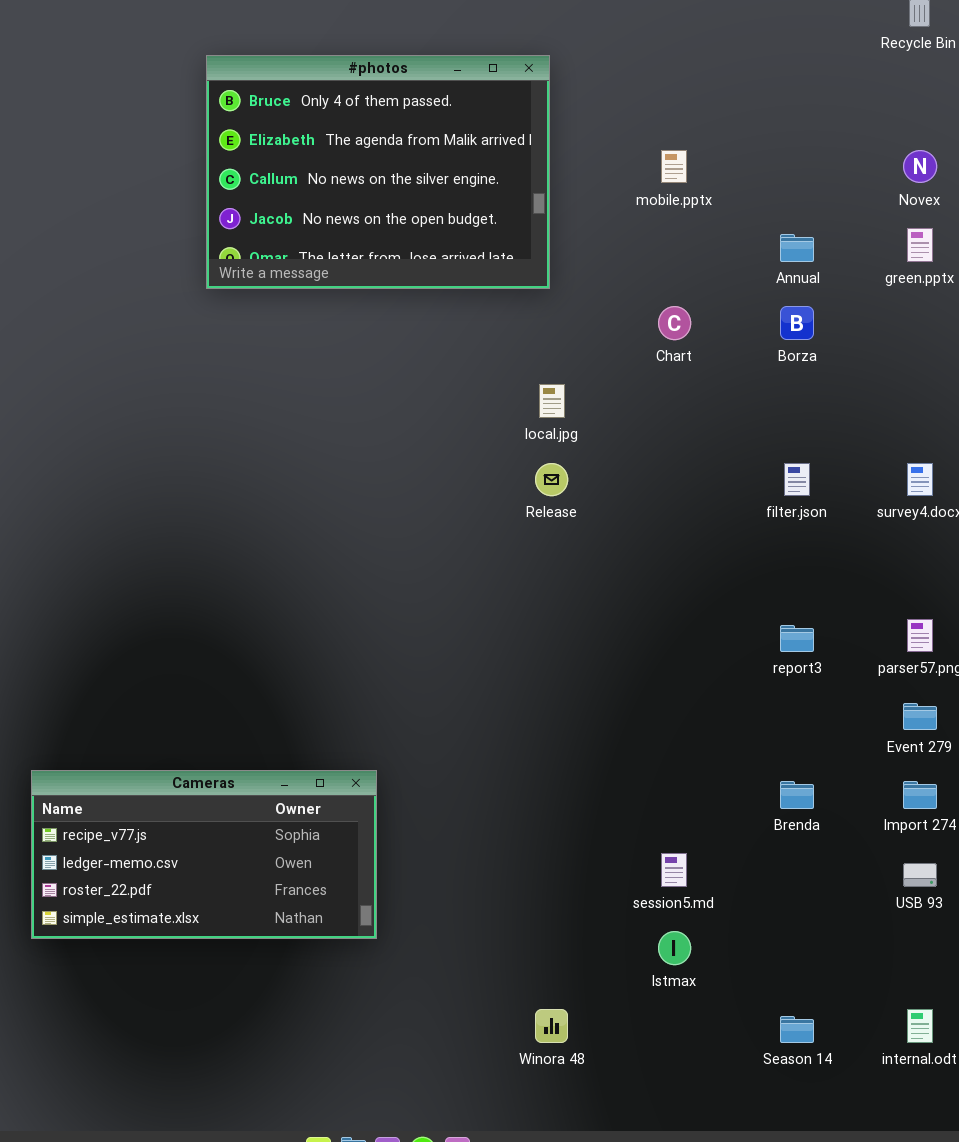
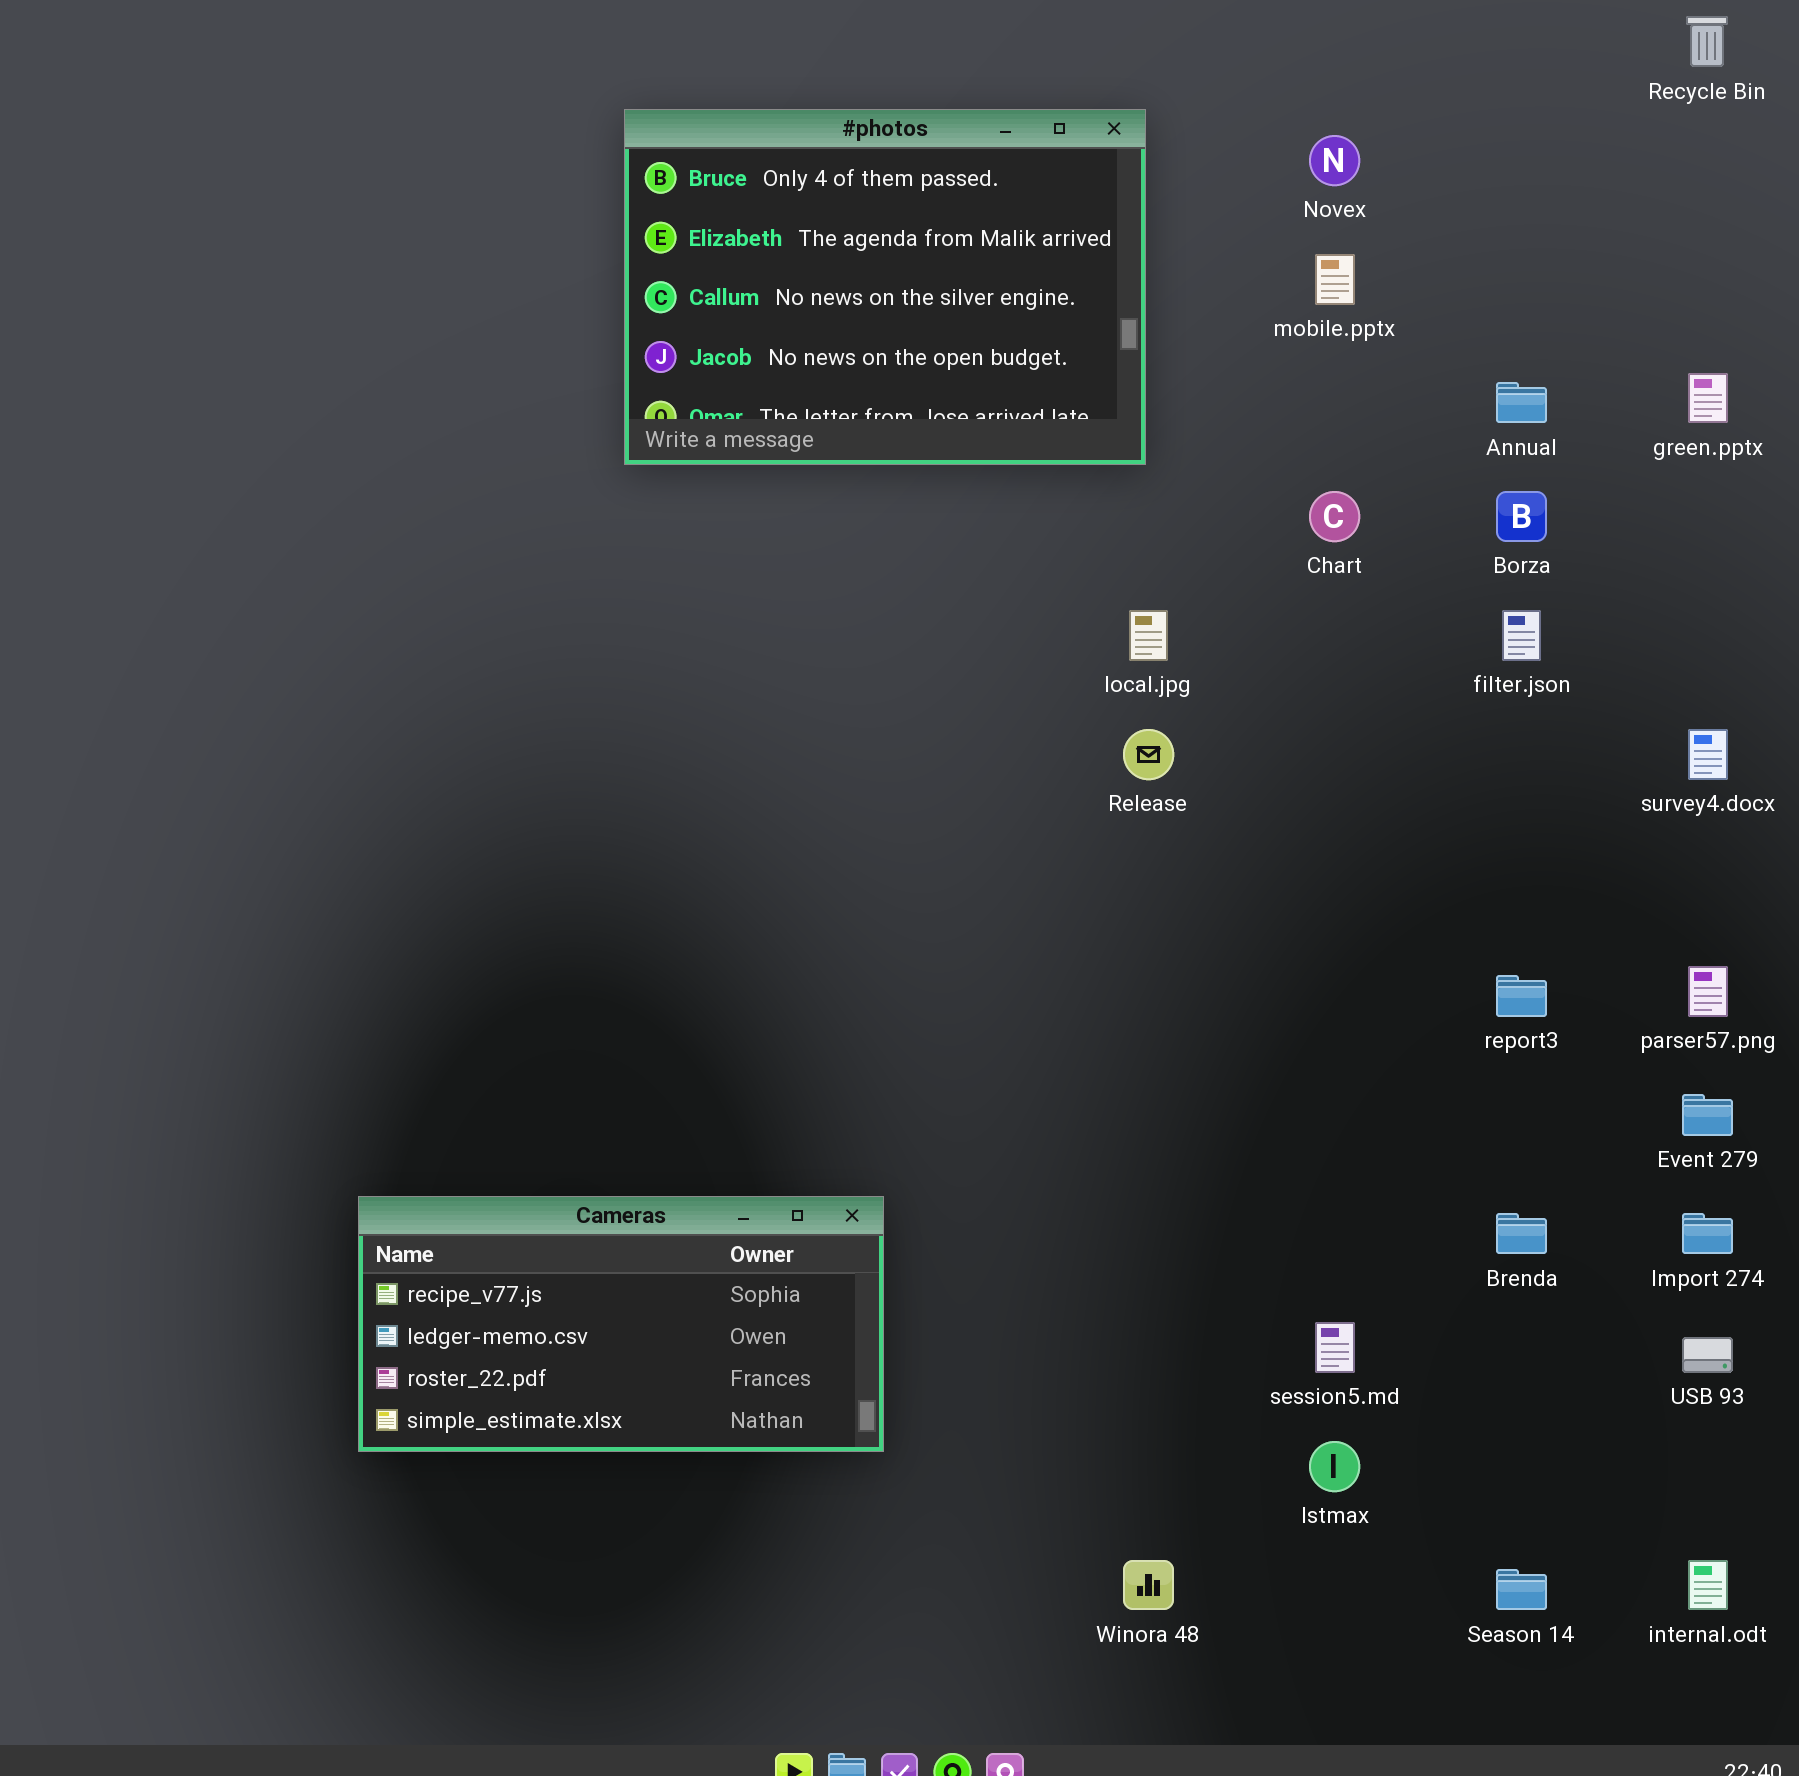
Novex: [903,150,937,183] -> [1309,135,1360,186], moved
filter.json: [784,463,810,496] -> [1502,610,1541,661], moved

